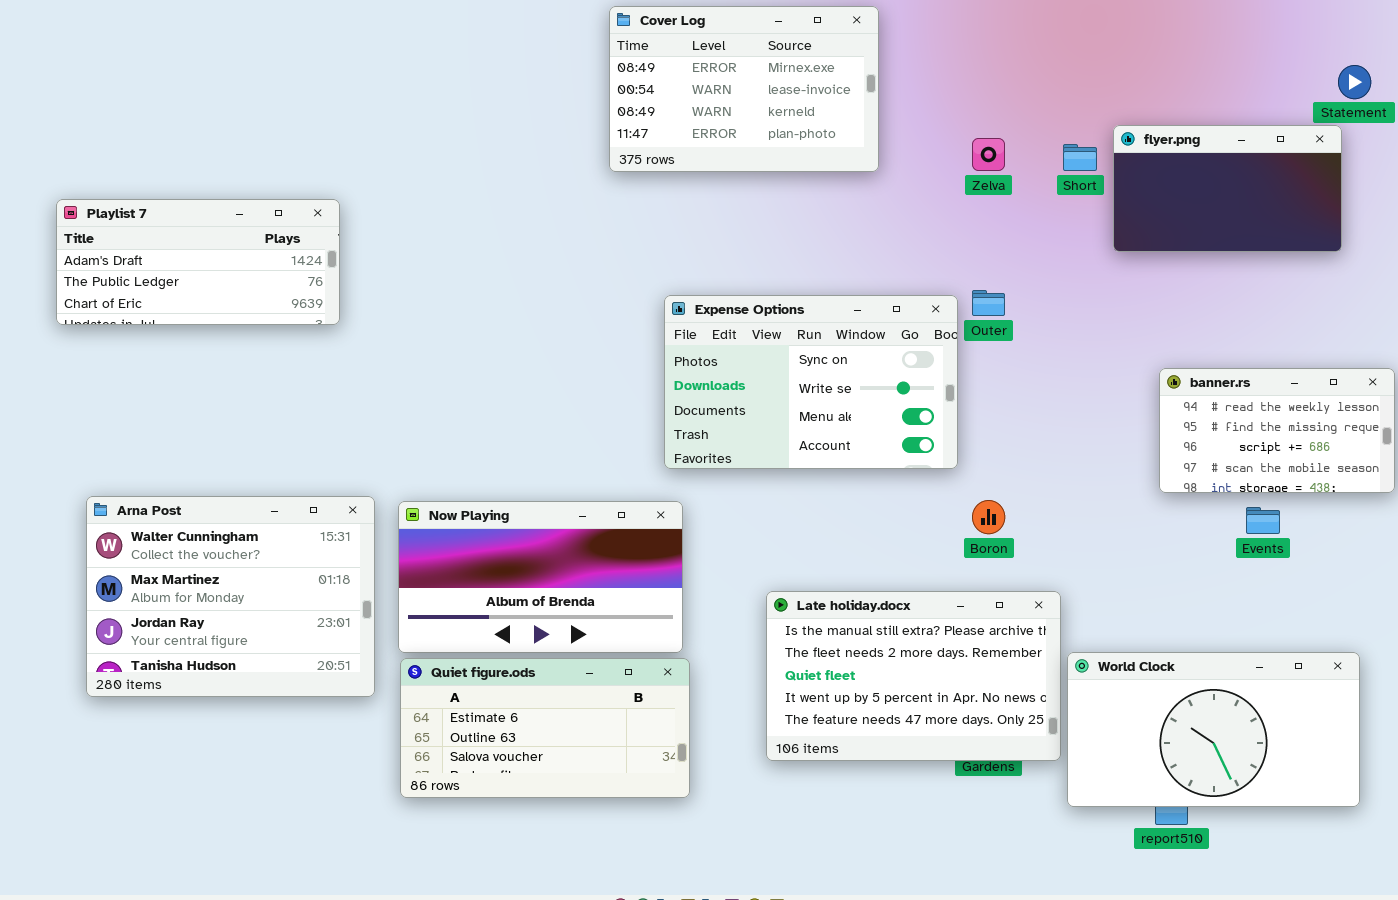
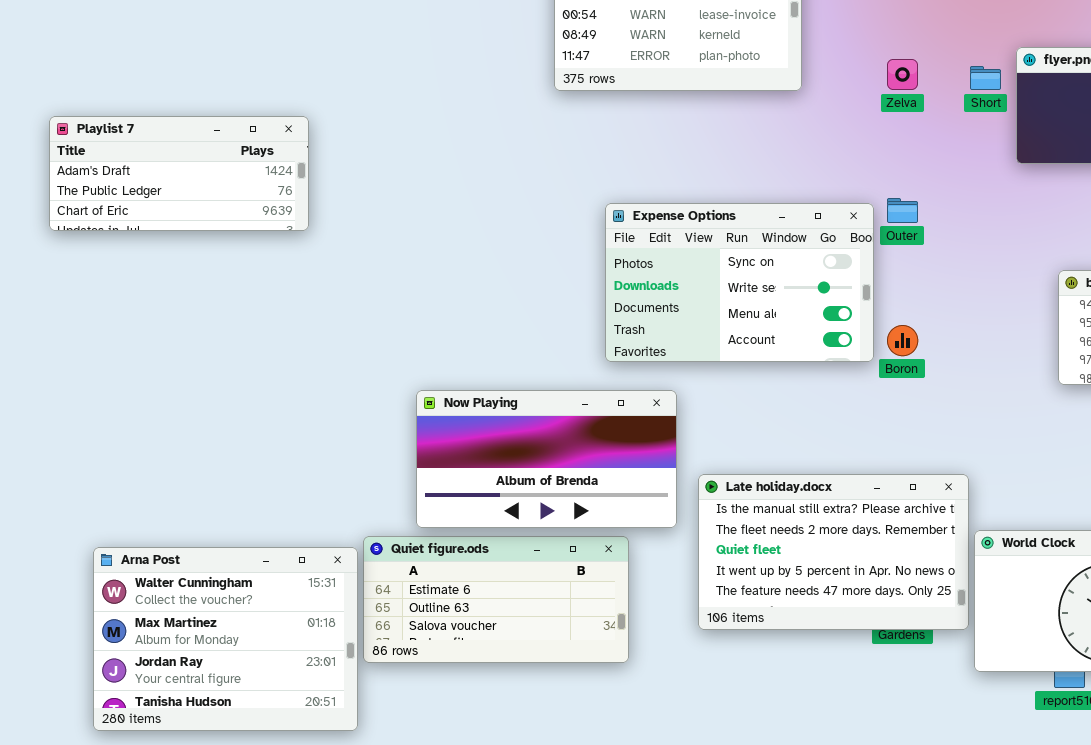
Arna Post: [86,496,375,697] -> [93,547,358,731], moved
Boron: [972,500,1005,534] -> [887,325,918,356], moved
Now Playing: [398,501,683,653] -> [416,390,677,528], moved

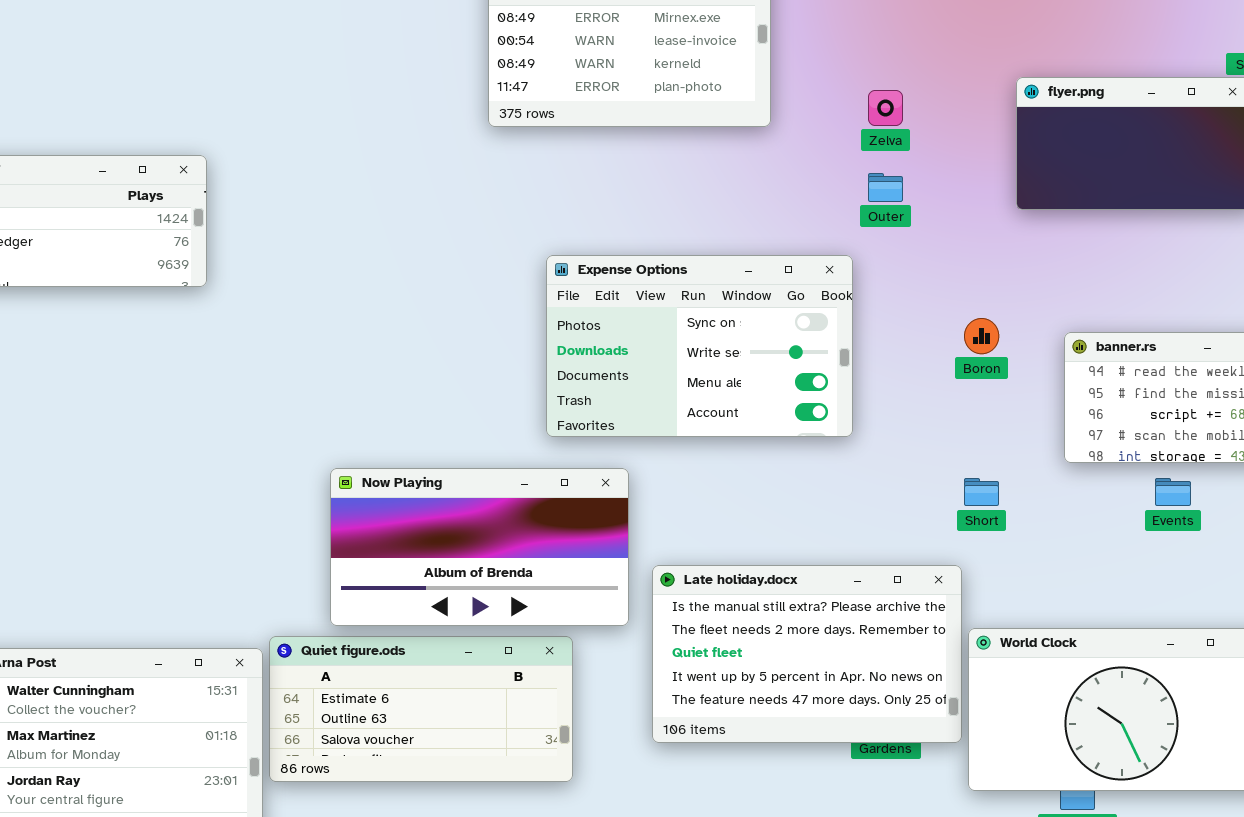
Short: [970,66,1001,90] -> [964,478,999,506], moved
Outer: [887,198,918,223] -> [868,173,903,202], moved
Boron: [887,325,918,356] -> [964,318,999,354], moved

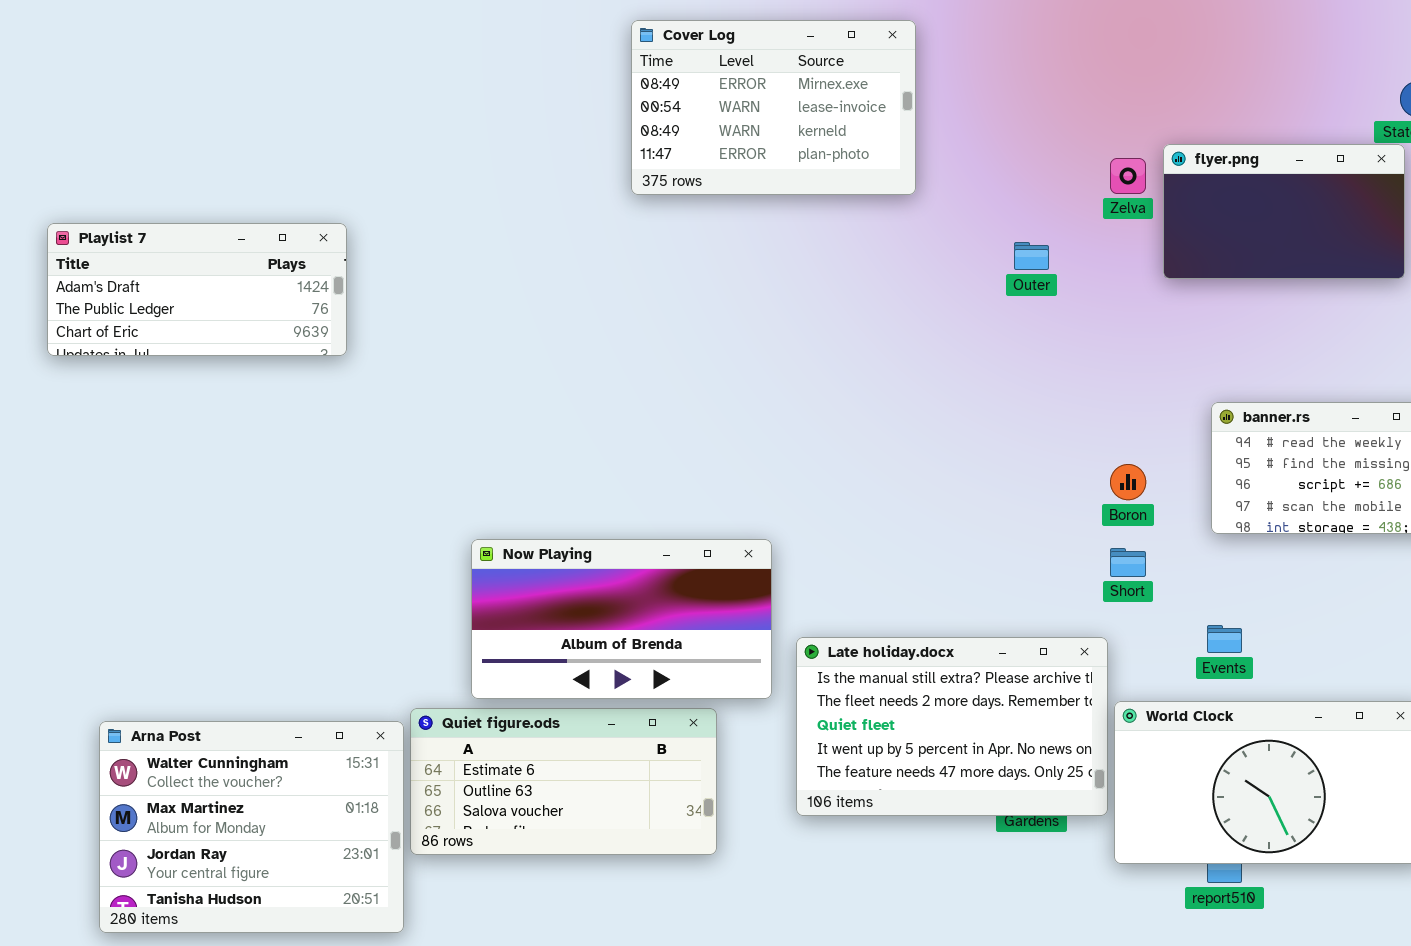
Zelva: [868,90,903,126] -> [1110,158,1146,194], moved
Expense Options: [546,255,853,437] -> none, closed
Boron: [964,318,999,354] -> [1110,464,1146,500], moved
Events: [1155,478,1191,506] -> [1207,625,1242,653], moved

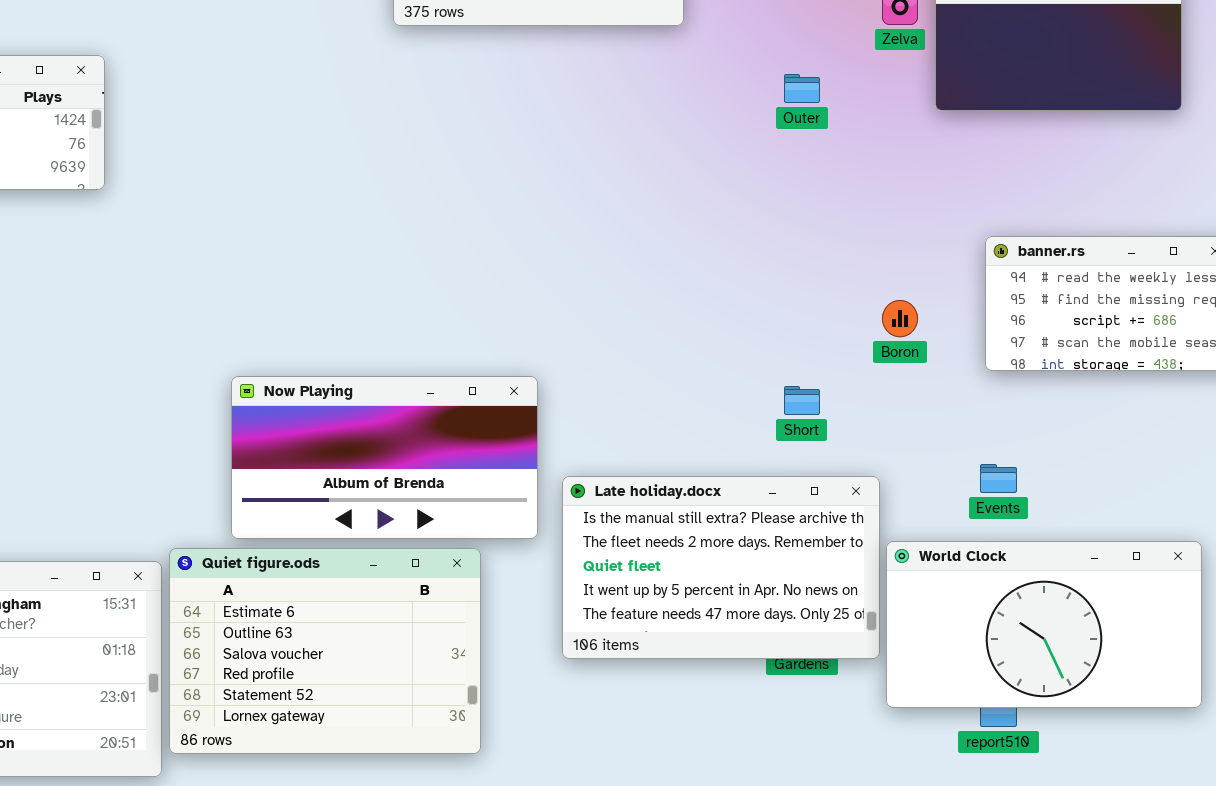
Short: [1110,548,1146,577] -> [784,386,820,415], moved
Quiet figure.ods: [410,708,717,855] -> [169,548,481,754], resized

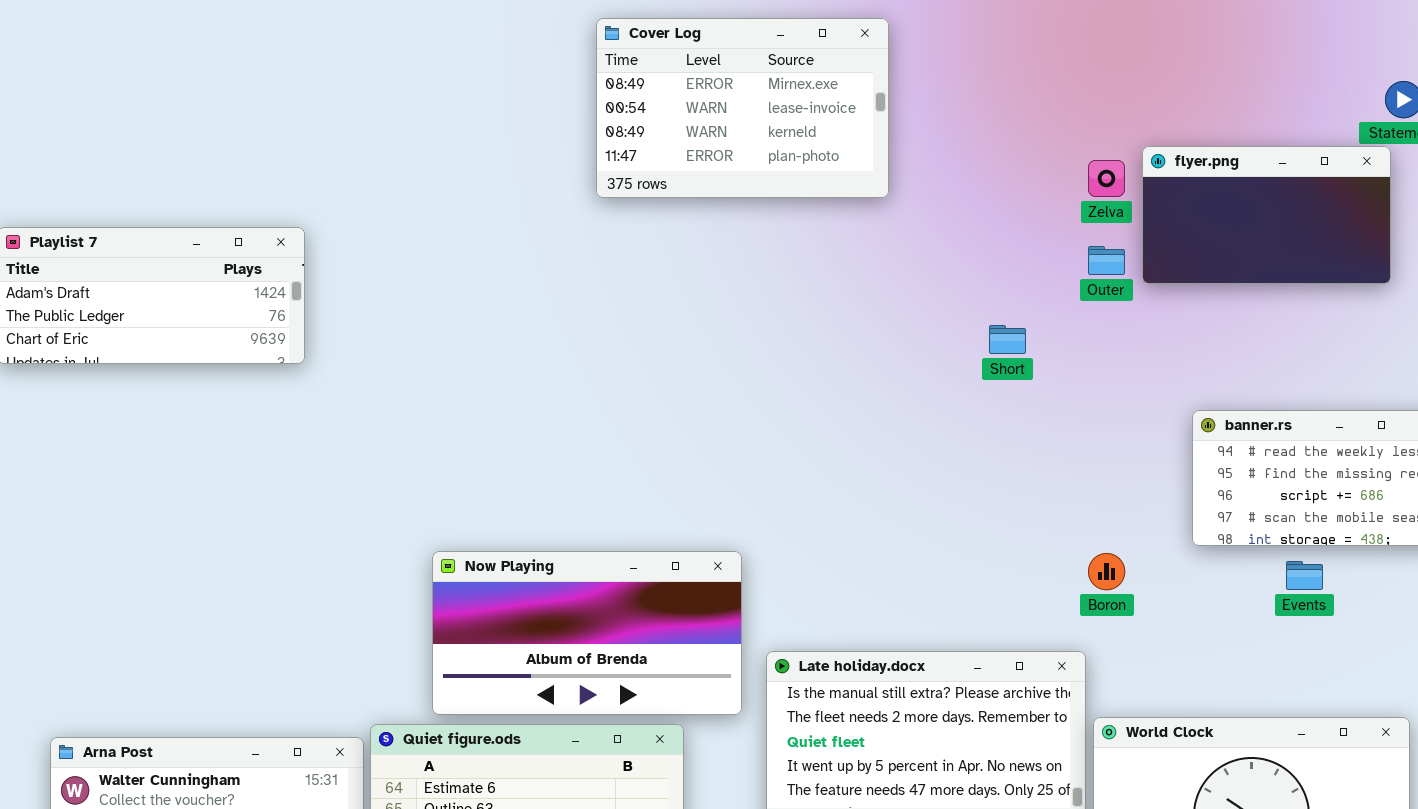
Outer: [784,74,820,103] -> [1088,246,1125,275], moved
Boron: [882,300,918,337] -> [1088,553,1125,590], moved
Short: [784,386,820,415] -> [989,325,1026,354], moved
Events: [980,464,1017,493] -> [1286,561,1323,590], moved

